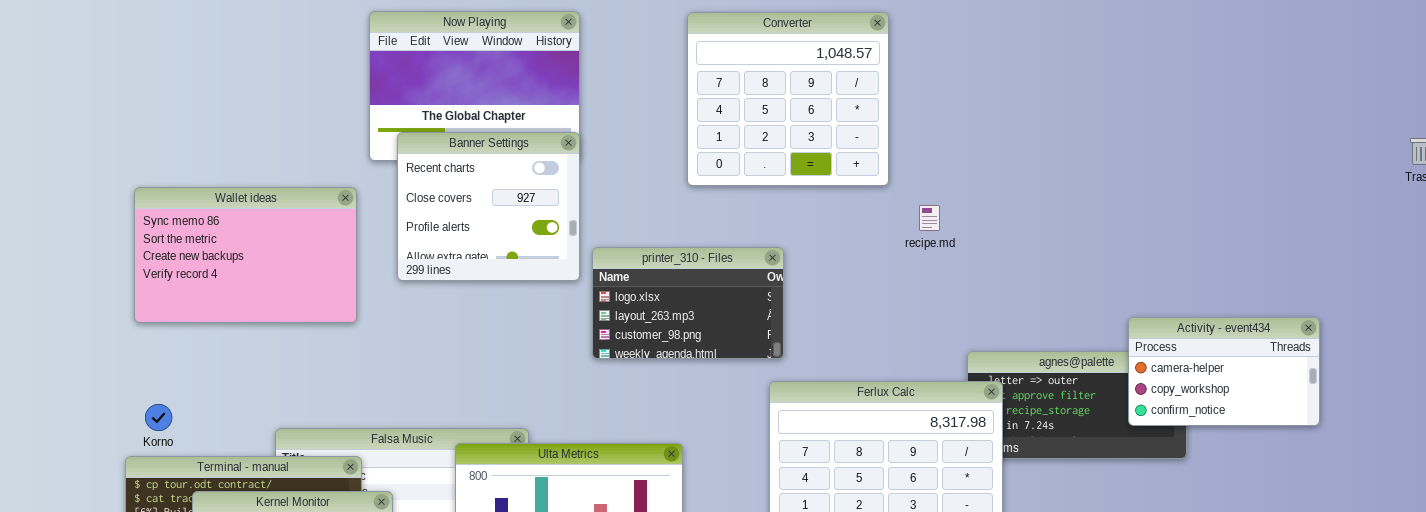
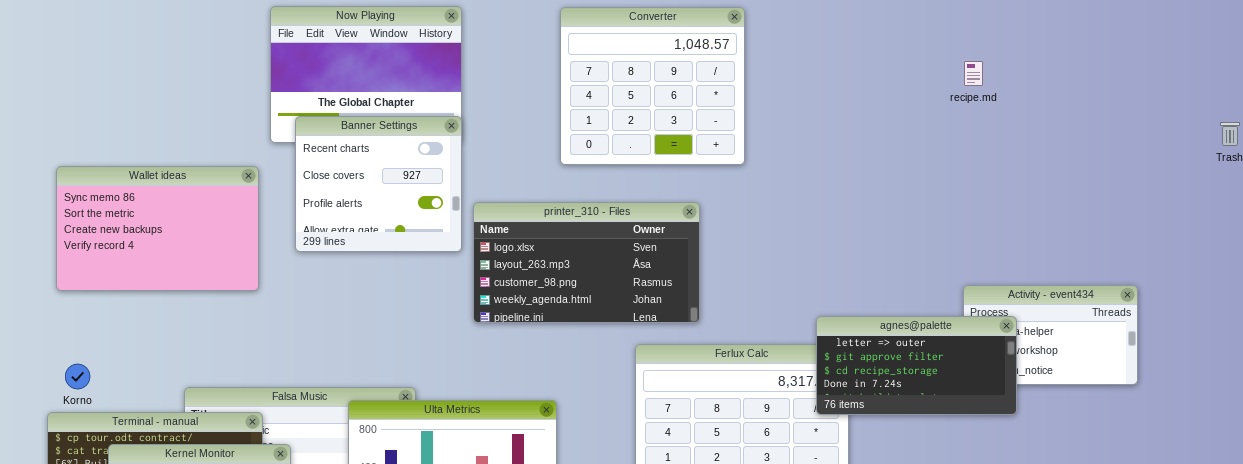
recipe.md: [919,205,940,231] -> [964,61,983,86], moved
printer_310 - Files: [592,247,784,359] -> [473,202,700,323], resized
agnes@palette: [967,351,1187,459] -> [816,316,1017,415], raised

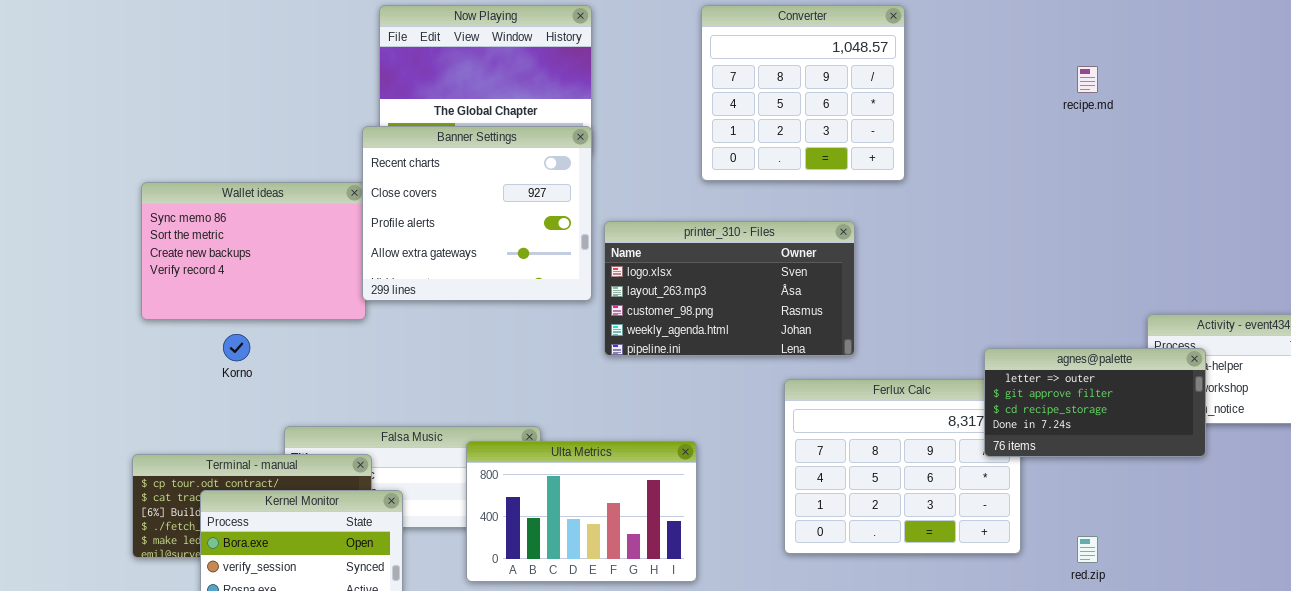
recipe.md: [964,61,983,86] -> [1077,66,1098,93], moved
Banner Settings: [295,116,462,252] -> [362,126,592,301], resized
Korno: [65,364,90,389] -> [223,334,250,361], moved

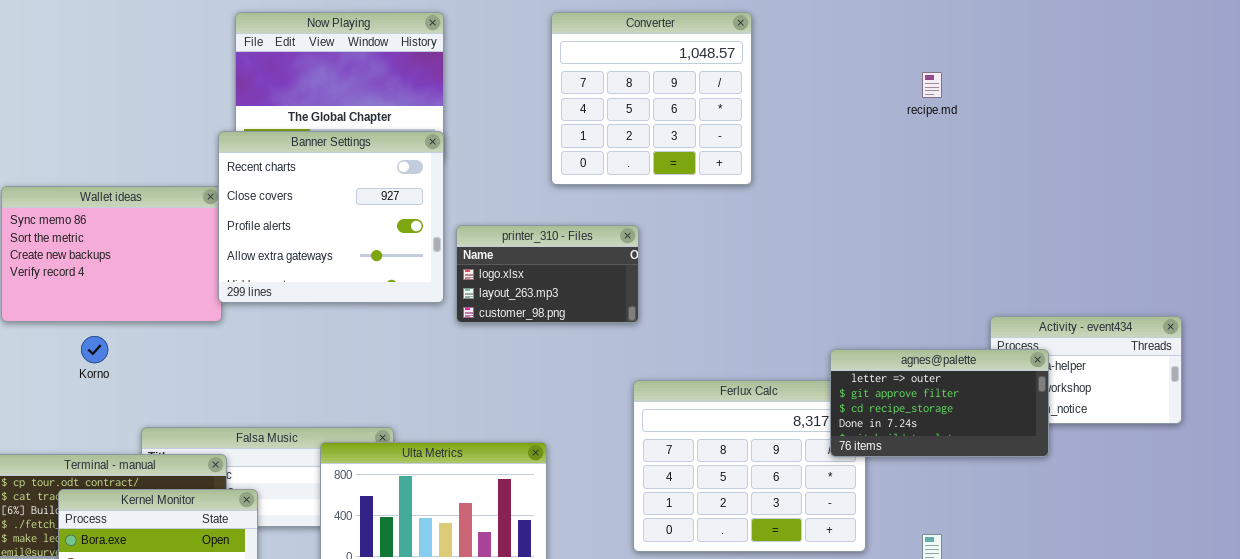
printer_310 - Files: [604,221,855,356] -> [456,225,639,323], resized

